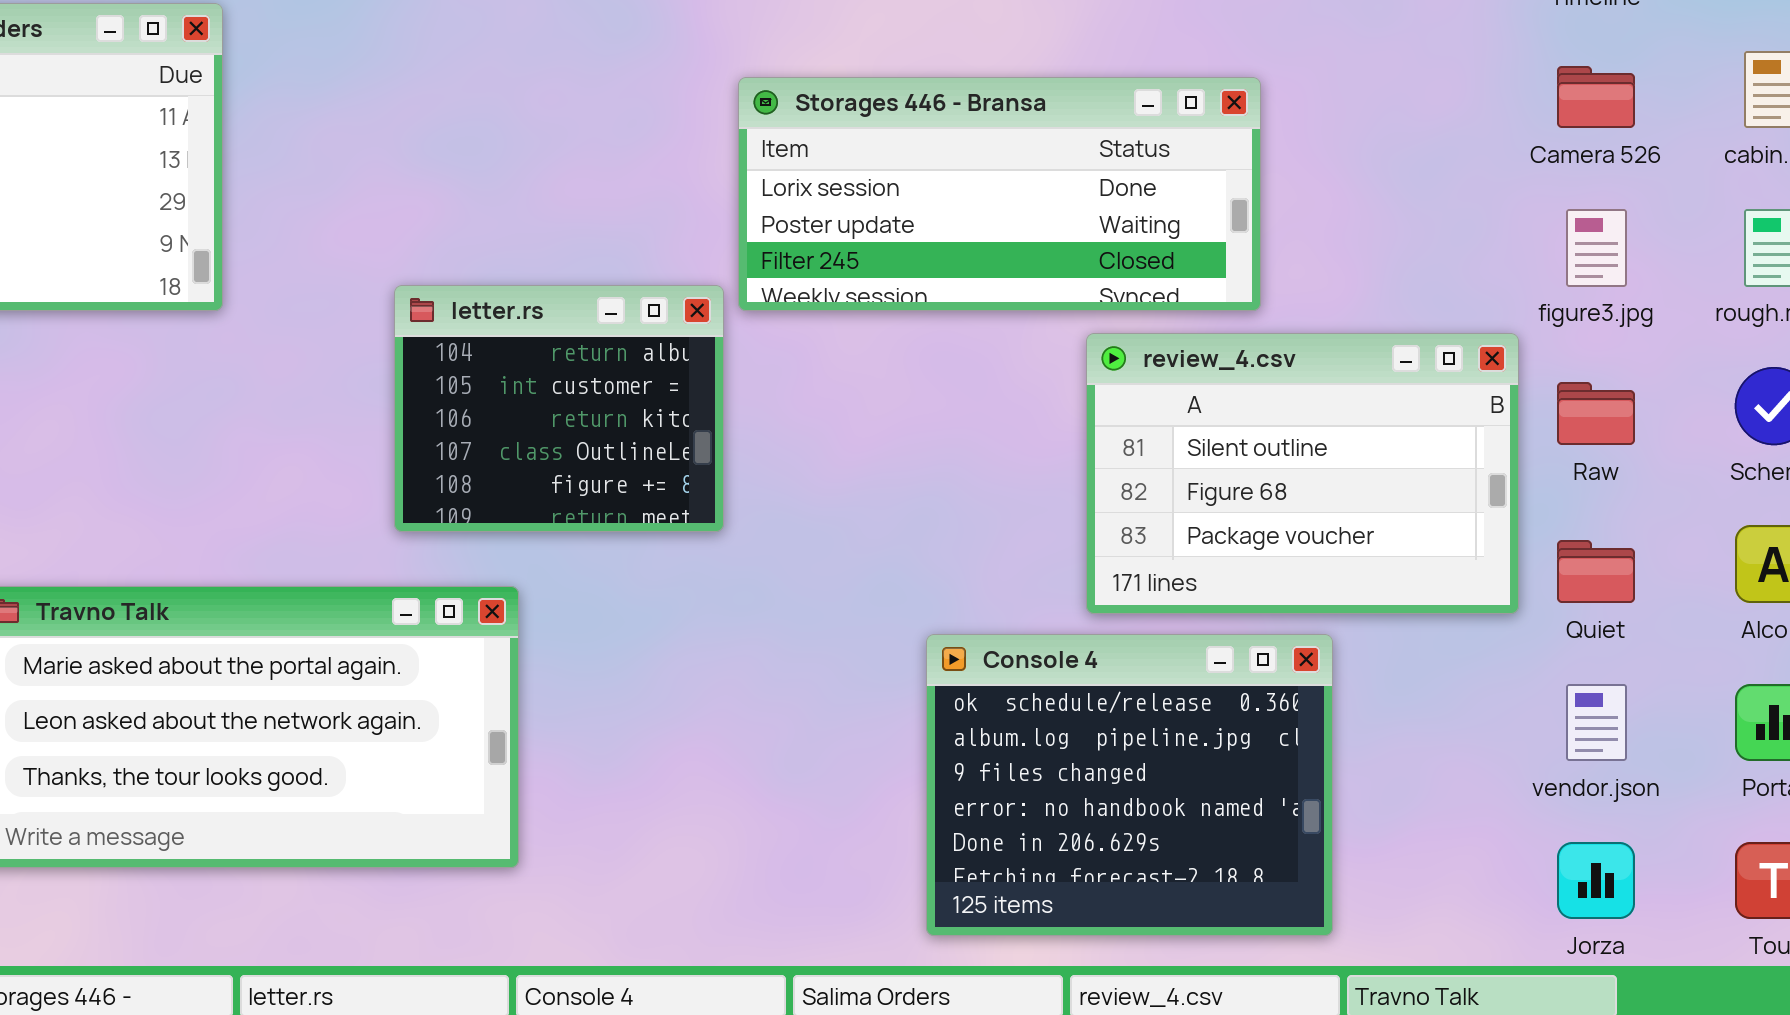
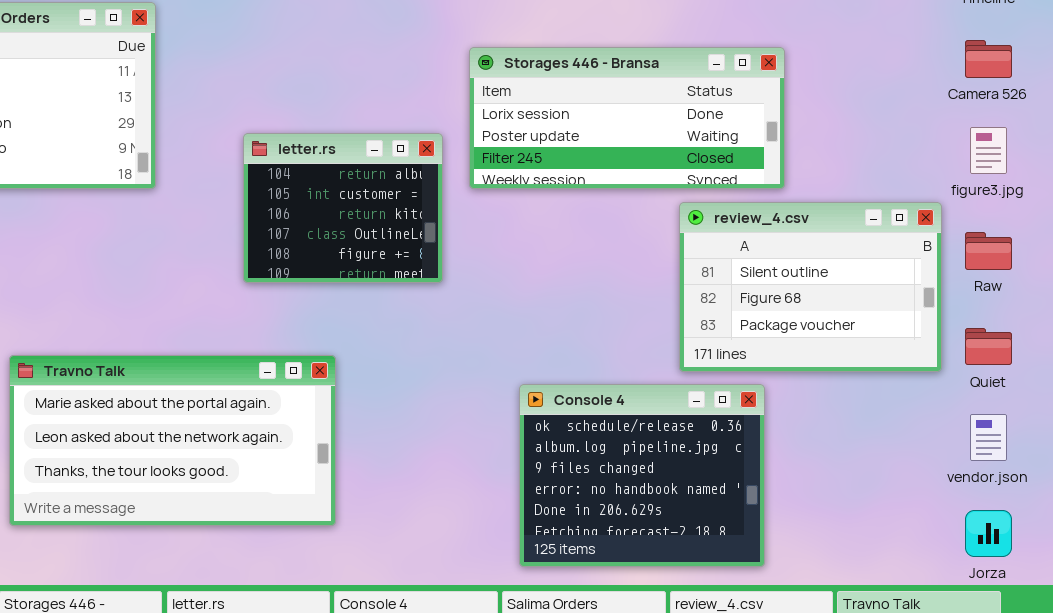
letter.rs: [394,285,724,532] -> [243,133,443,283], moved
Console 4: [926,634,1333,936] -> [519,384,765,567], moved

